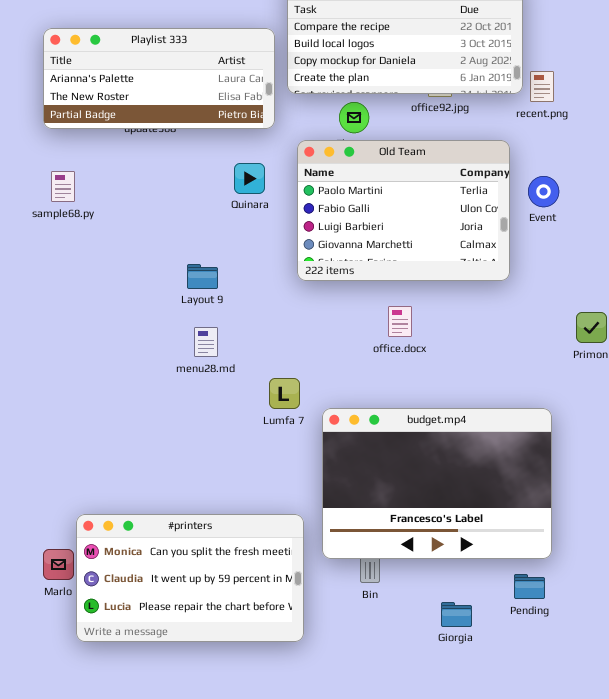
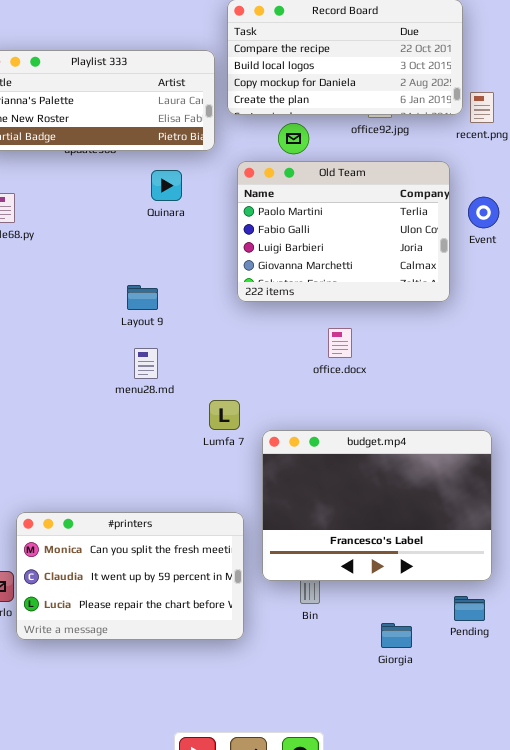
Quinara: [234,163,265,194] -> [151,170,182,201], moved
#printers: [76,514,304,642] -> [16,512,244,640], moved

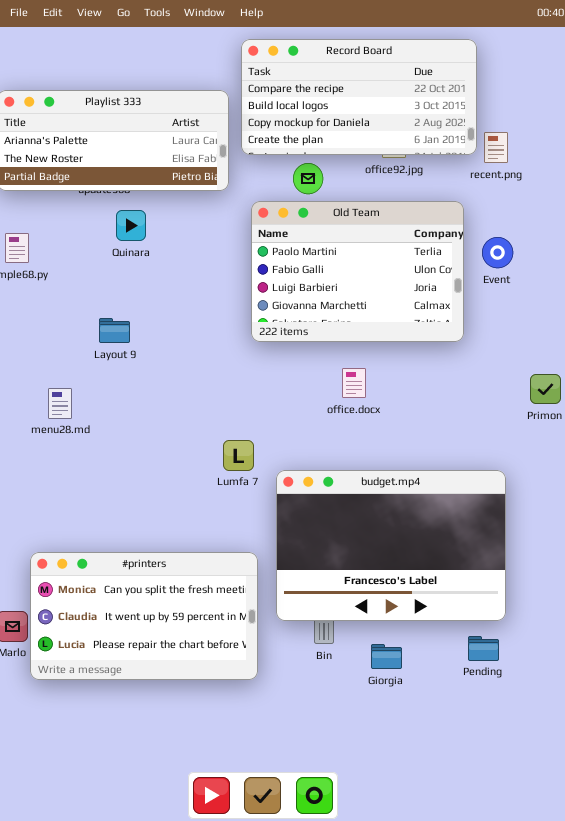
Quinara: [151,170,182,201] -> [116,210,146,241], moved
Layout 9: [127,285,158,310] -> [99,318,130,343], moved
menu28.md: [134,348,158,379] -> [48,388,72,419], moved
Giorgia: [381,623,412,648] -> [371,644,402,669], moved

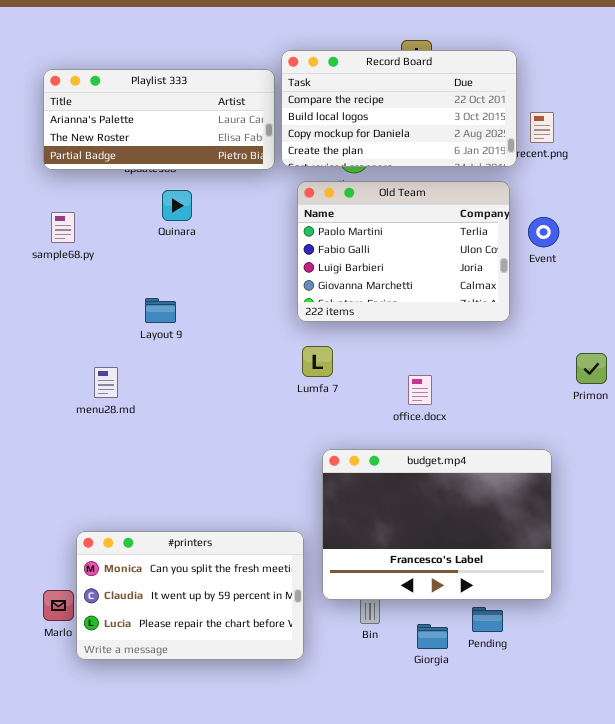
Record Board: [241,39,477,155] -> [281,50,517,167], moved
office.docx: [342,368,366,398] -> [408,375,432,405], moved
Lumfa 7: [223,440,254,471] -> [302,346,333,377], moved
Pending: [468,636,499,661] -> [472,607,503,632], moved

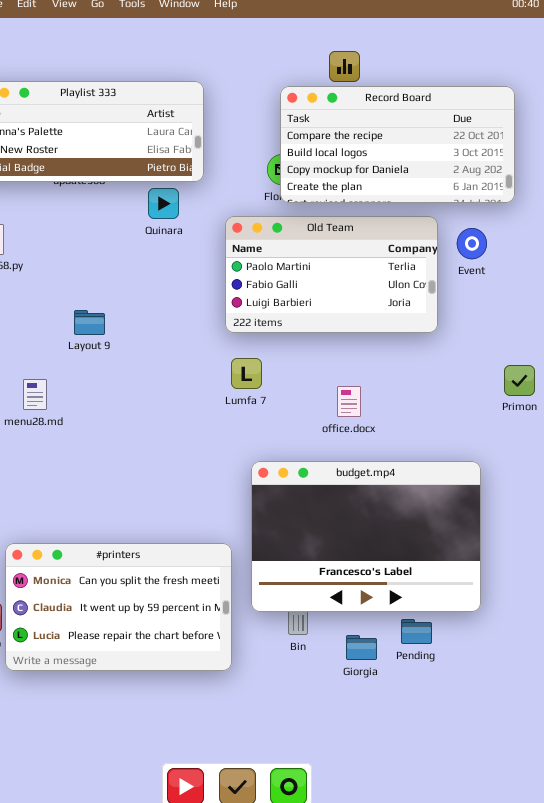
Record Board: [281,50,517,167] -> [280,86,515,203], moved
Old Team: [297,181,510,322] -> [225,216,438,333], resized
Quinara: [162,190,192,221] -> [148,188,179,219], moved

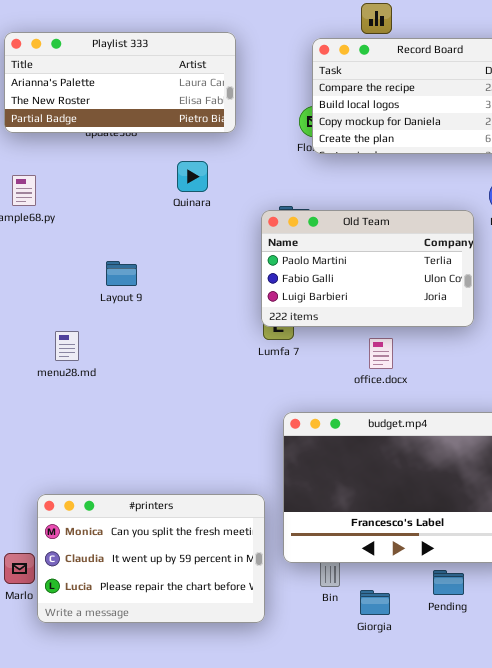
Quinara: [148,188,179,219] -> [177,161,208,192], moved
Old Team: [225,216,438,333] -> [261,210,474,327], moved
Giorgia: [346,635,377,660] -> [360,590,390,615], moved

